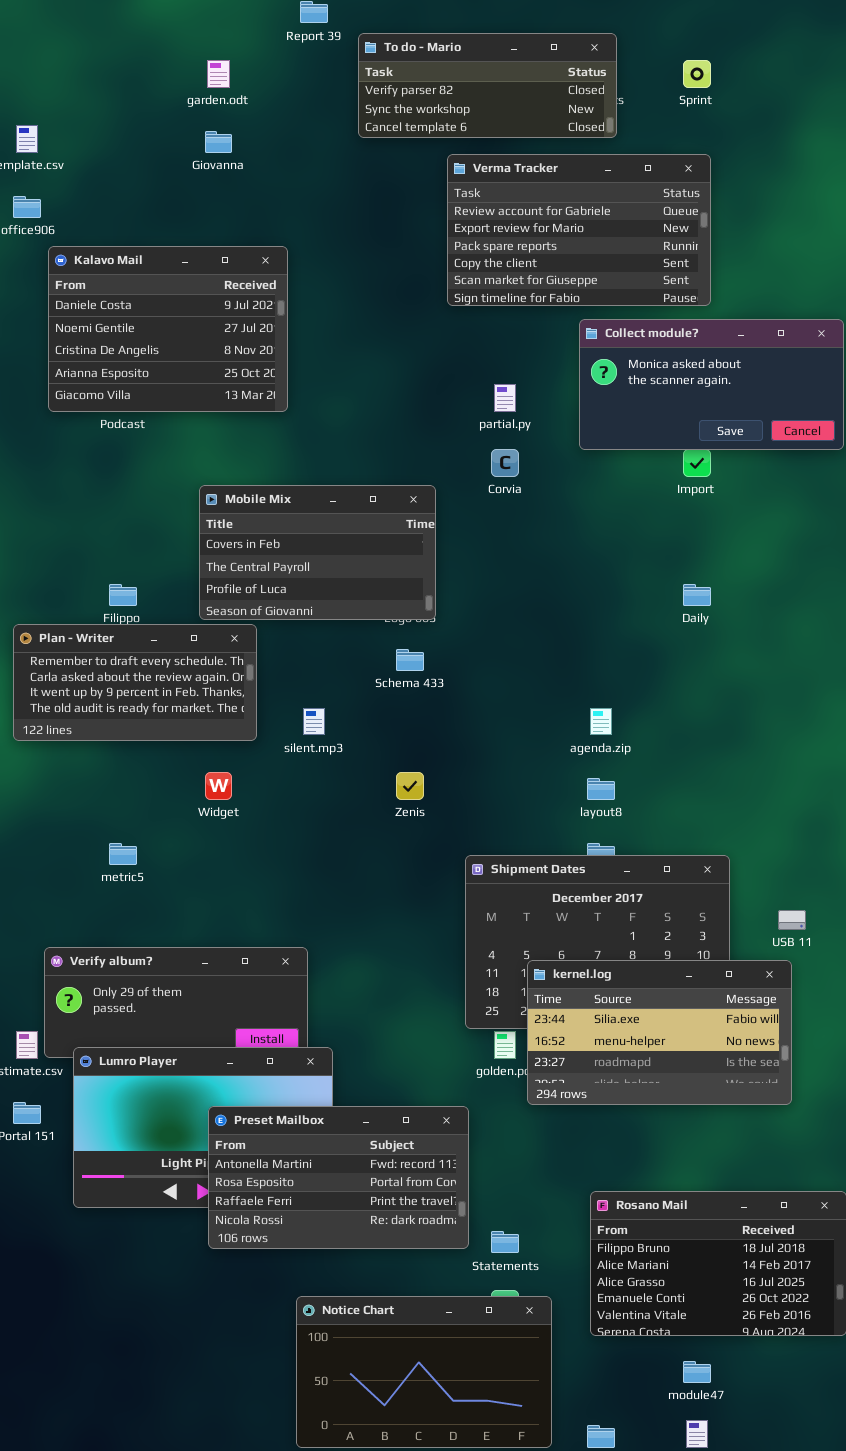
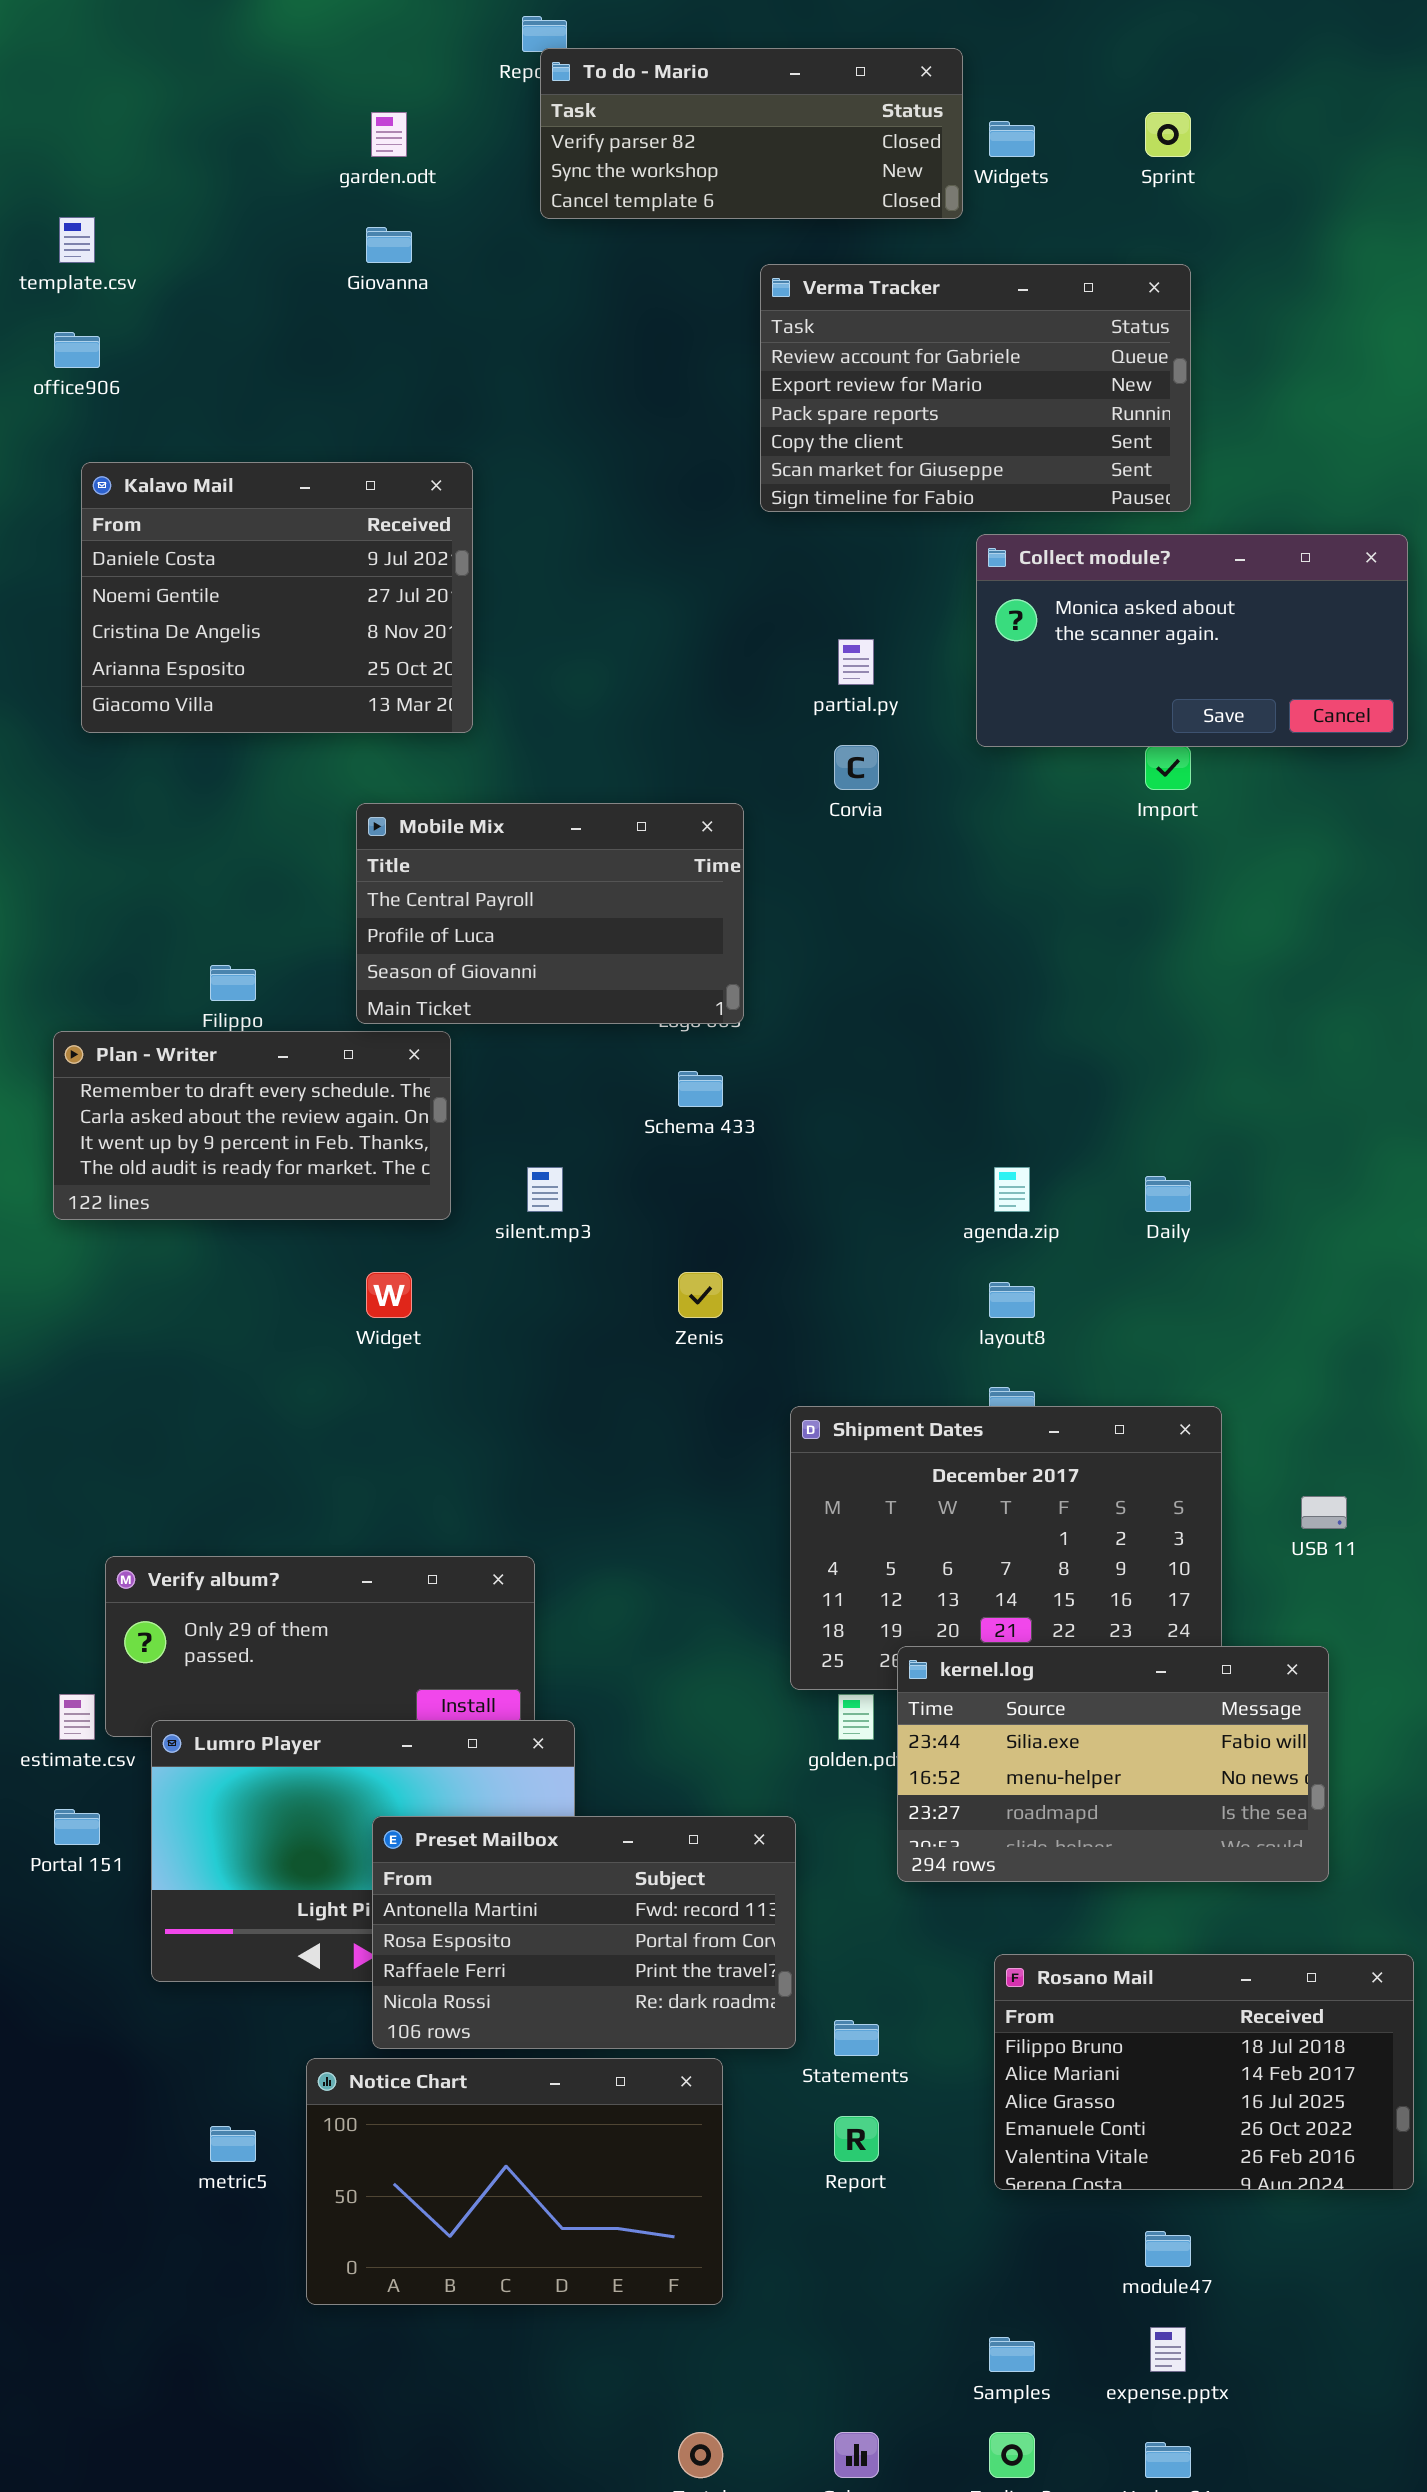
To do - Mario: [358,33,617,138] -> [540,48,963,219], moved
Kalavo Mail: [48,246,288,412] -> [81,462,473,733], moved
Mobile Mix: [199,485,436,620] -> [356,803,744,1024], scrolled down 1 row
Daily: [683,584,711,606] -> [1145,1176,1191,1212], moved
metric5: [109,843,137,865] -> [210,2126,256,2162], moved
kernel.log: [527,960,792,1105] -> [897,1646,1329,1882], moved
Notice Chart: [296,1296,552,1448] -> [306,2058,723,2305], moved

